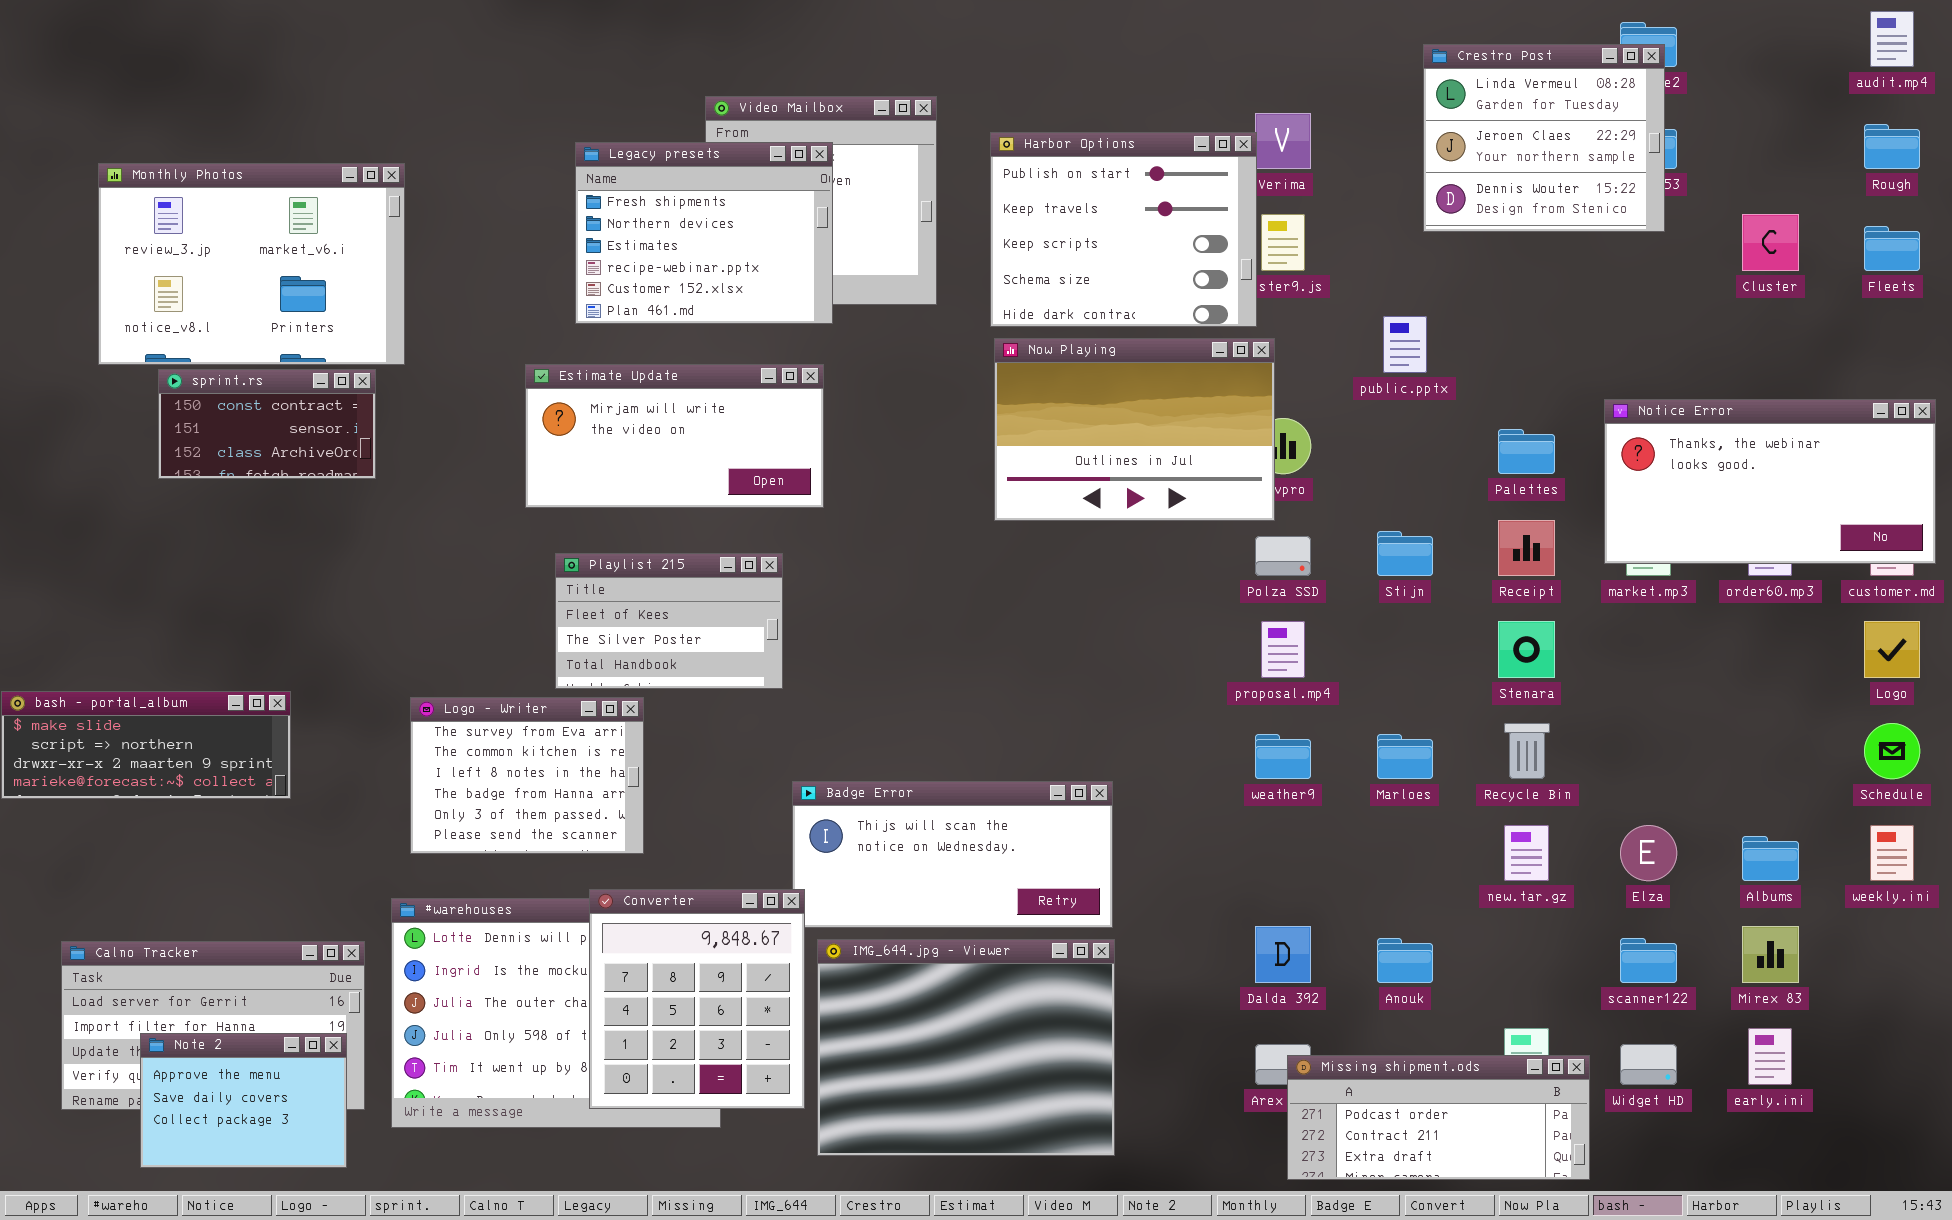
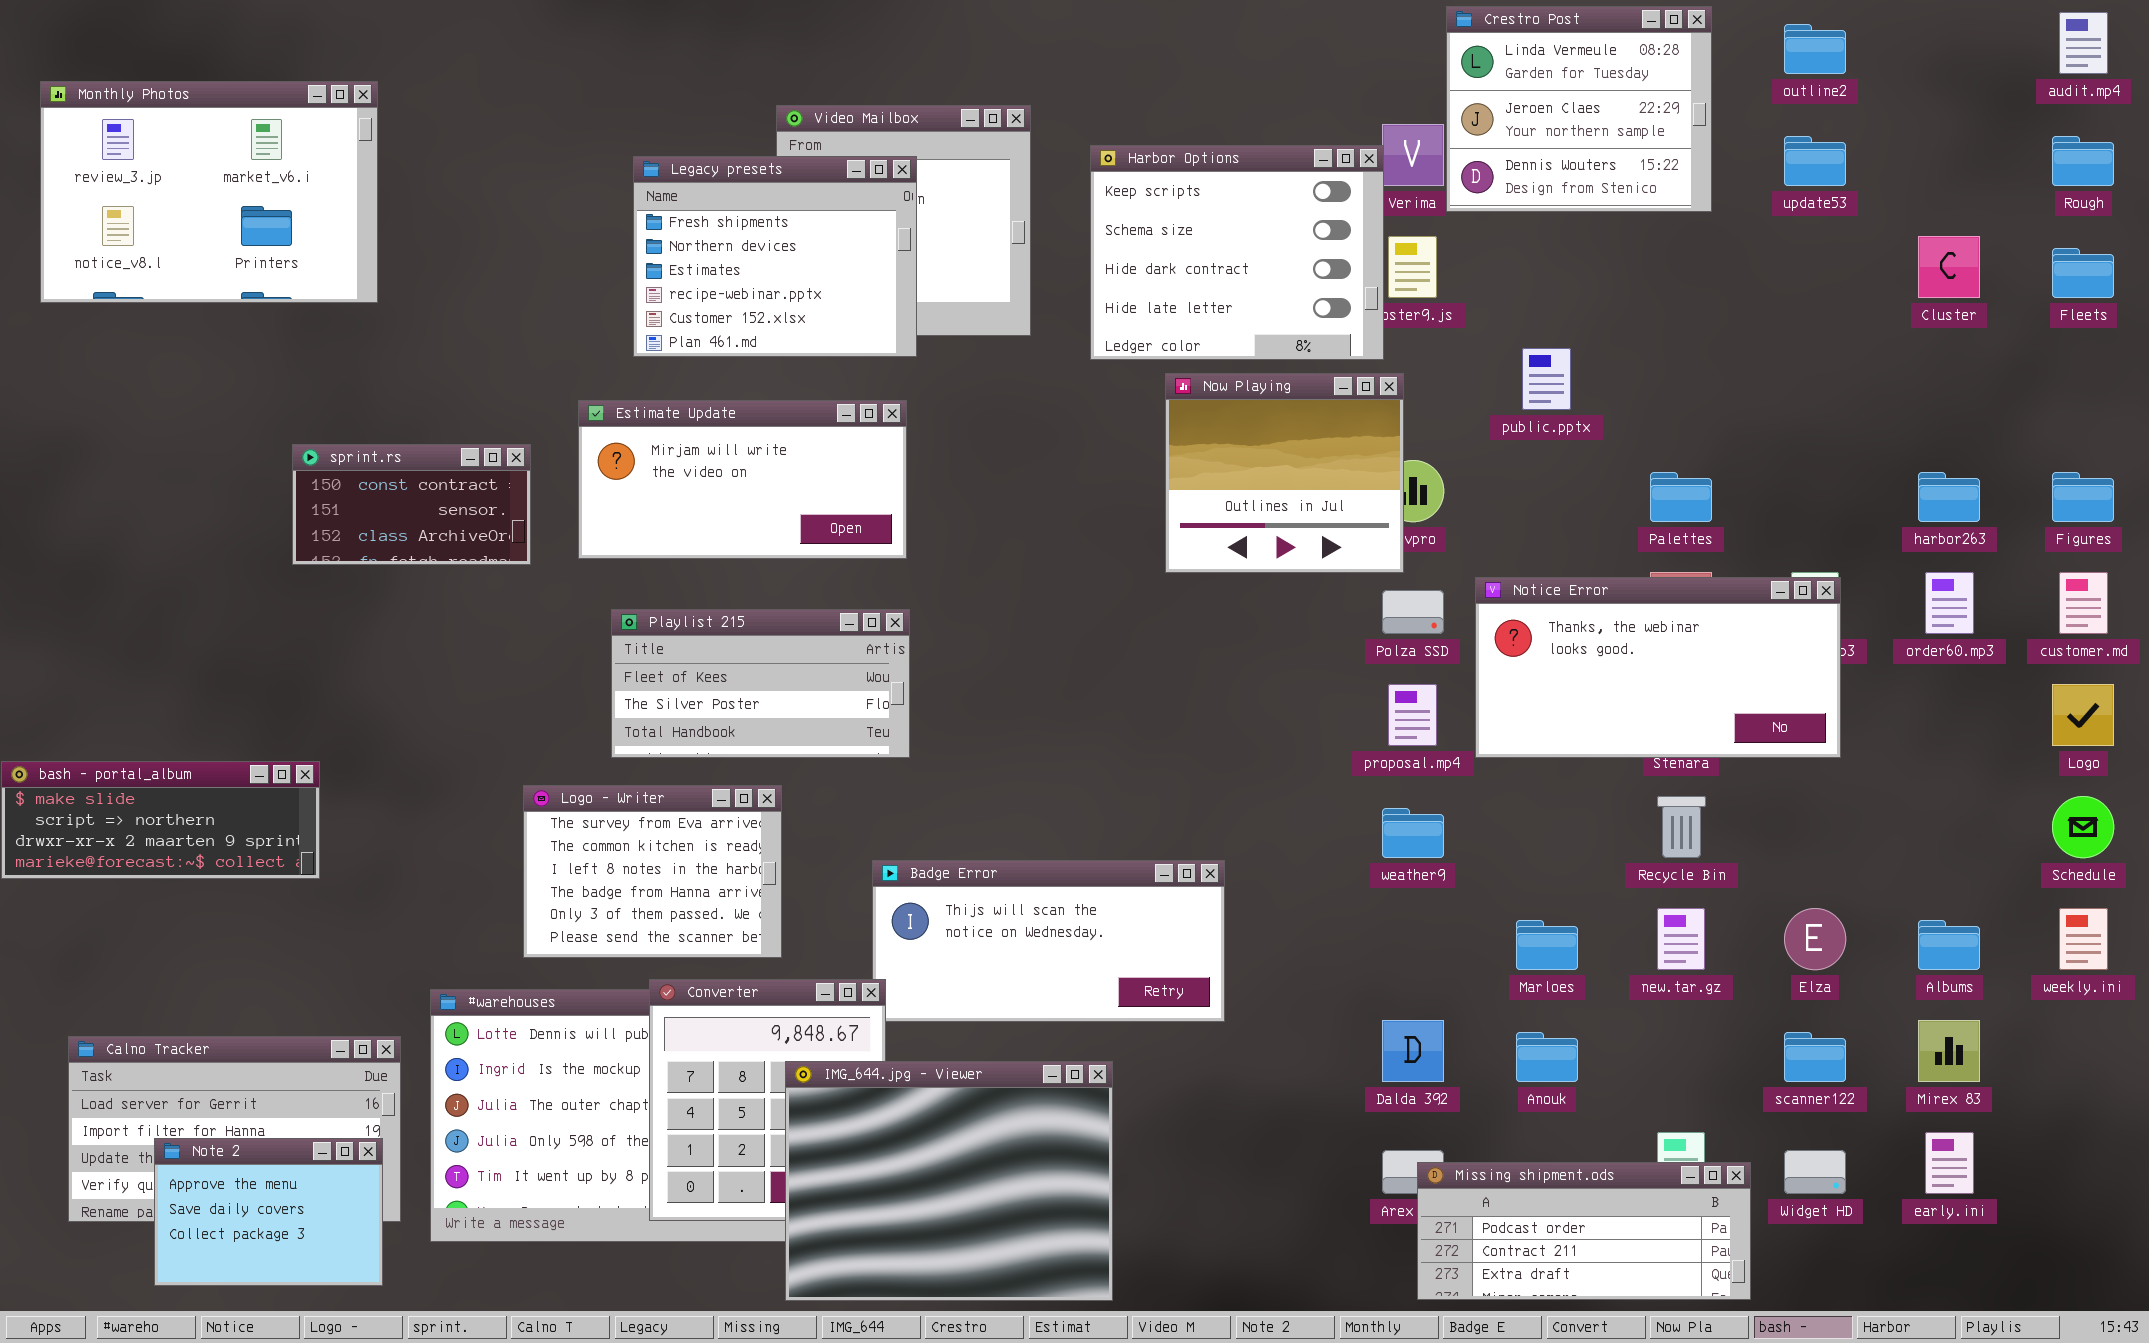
Crestro Post: [1423,44,1665,232] -> [1446,6,1712,212], moved
Harbor Options: [990,132,1257,327] -> [1090,145,1384,360], scrolled down 2 rows
Monthly Photos: [98,163,405,365] -> [40,81,378,303], moved
Now Playing: [994,338,1275,521] -> [1165,373,1404,573], resized
sprint.rs: [158,369,376,479] -> [292,444,531,565], moved
Notice Error: [1604,399,1936,564] -> [1475,577,1841,758], moved
Playlist 215: [555,553,783,689] -> [611,609,910,758], resized
Logo - Writer: [410,697,644,854] -> [523,785,782,958], moved
Marloes: [1377,734,1433,779] -> [1516,920,1578,970], moved
IMG_644.jpg - Viewer: [817,939,1115,1156] -> [785,1061,1113,1301], moved

